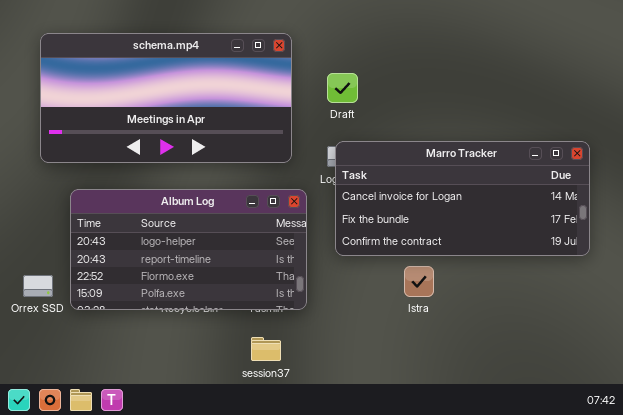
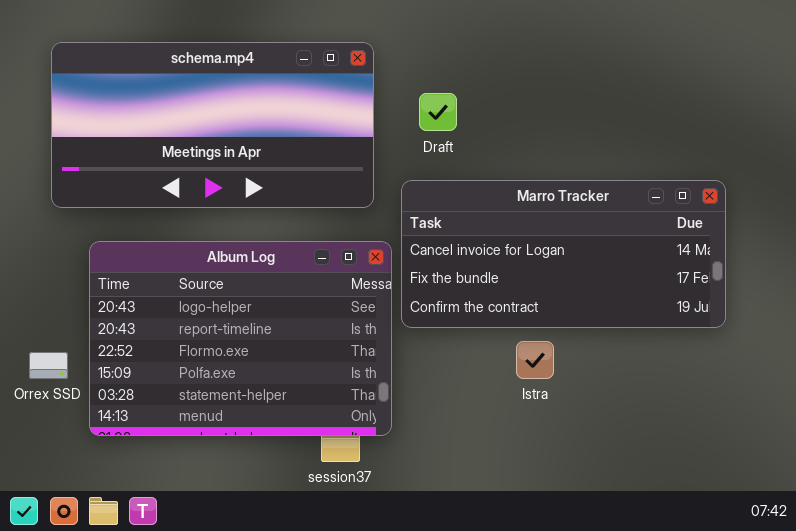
Marro Tracker: [335,141,590,256] -> [401,180,726,328], moved
Album Log: [70,189,307,310] -> [89,241,392,436], resized

